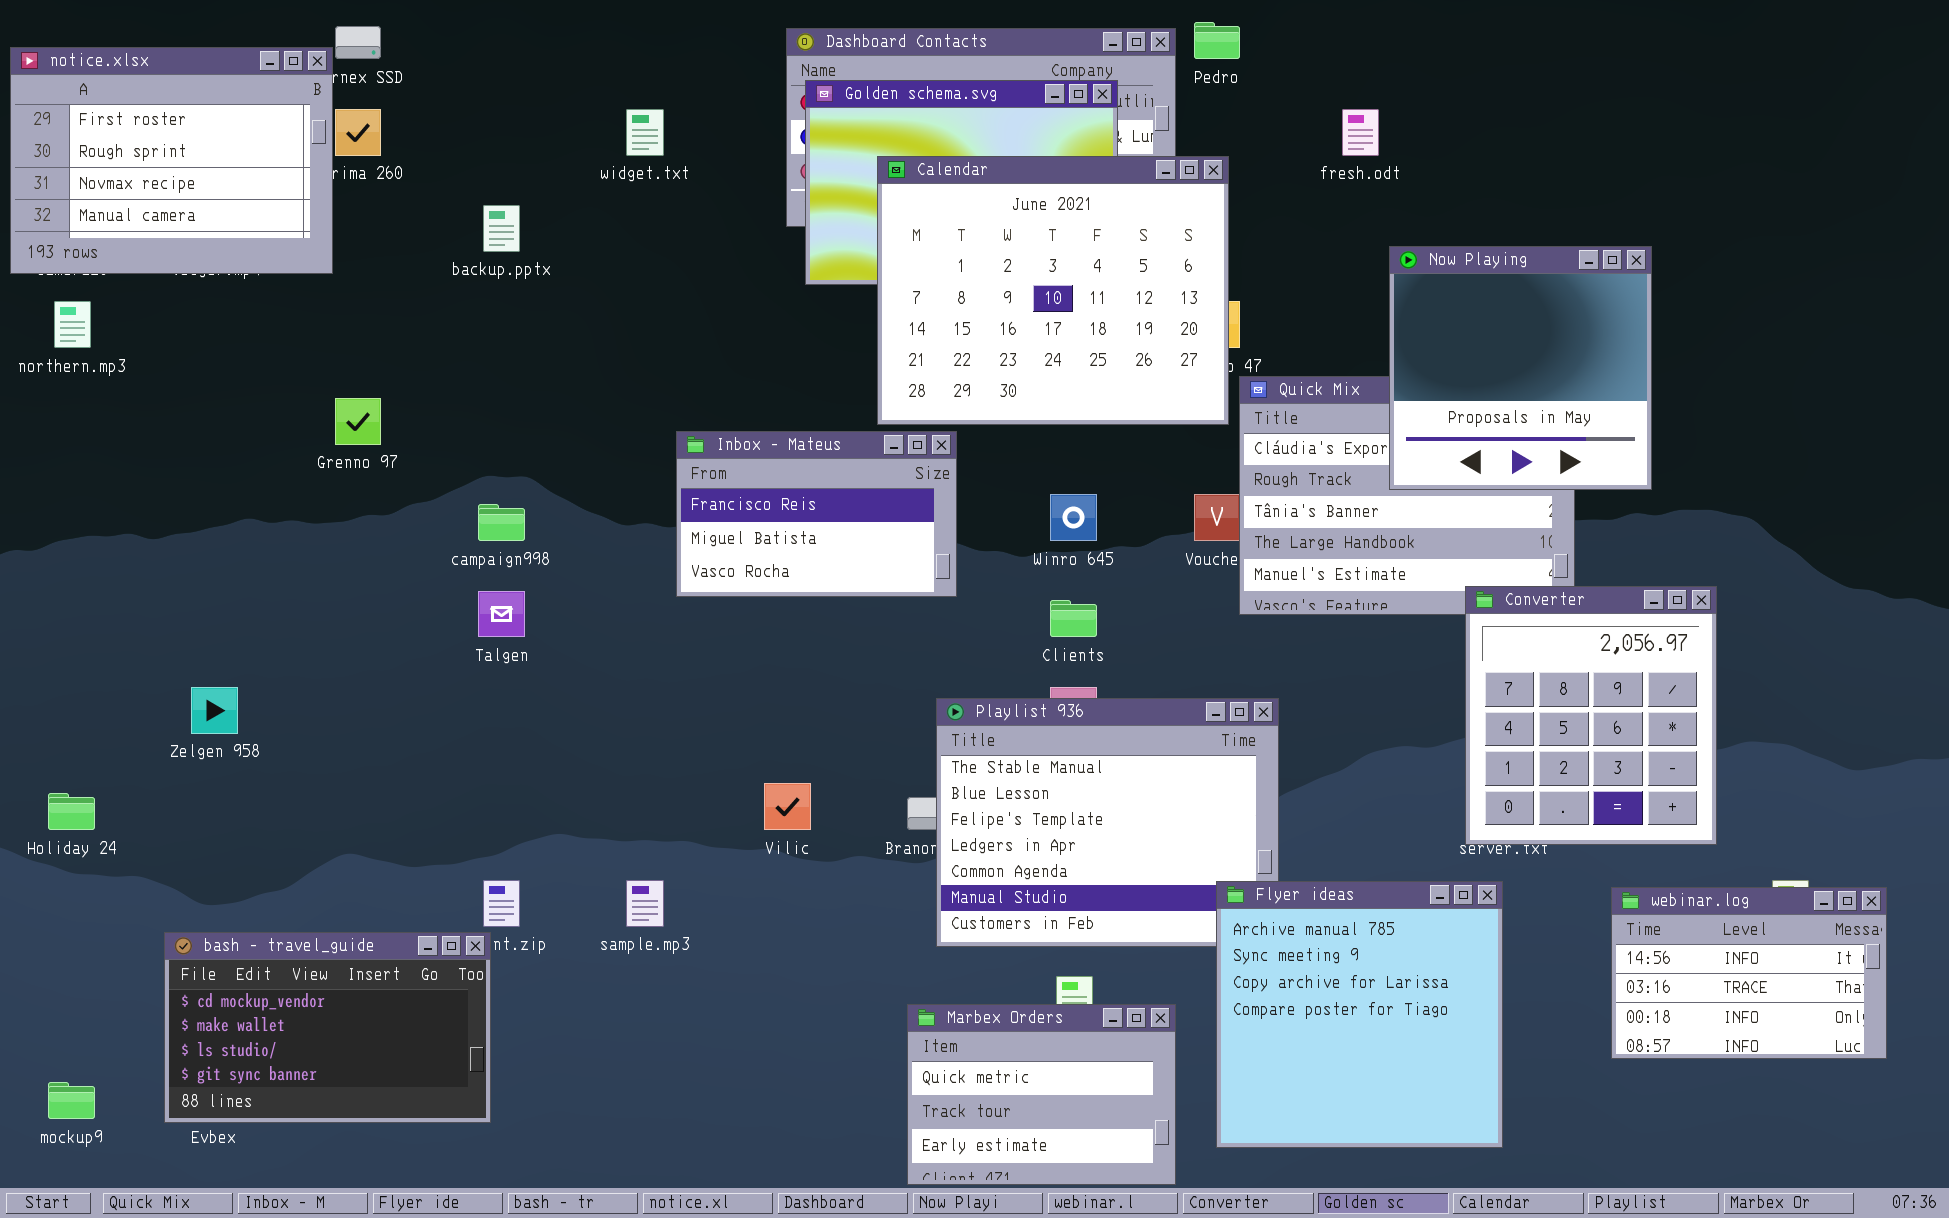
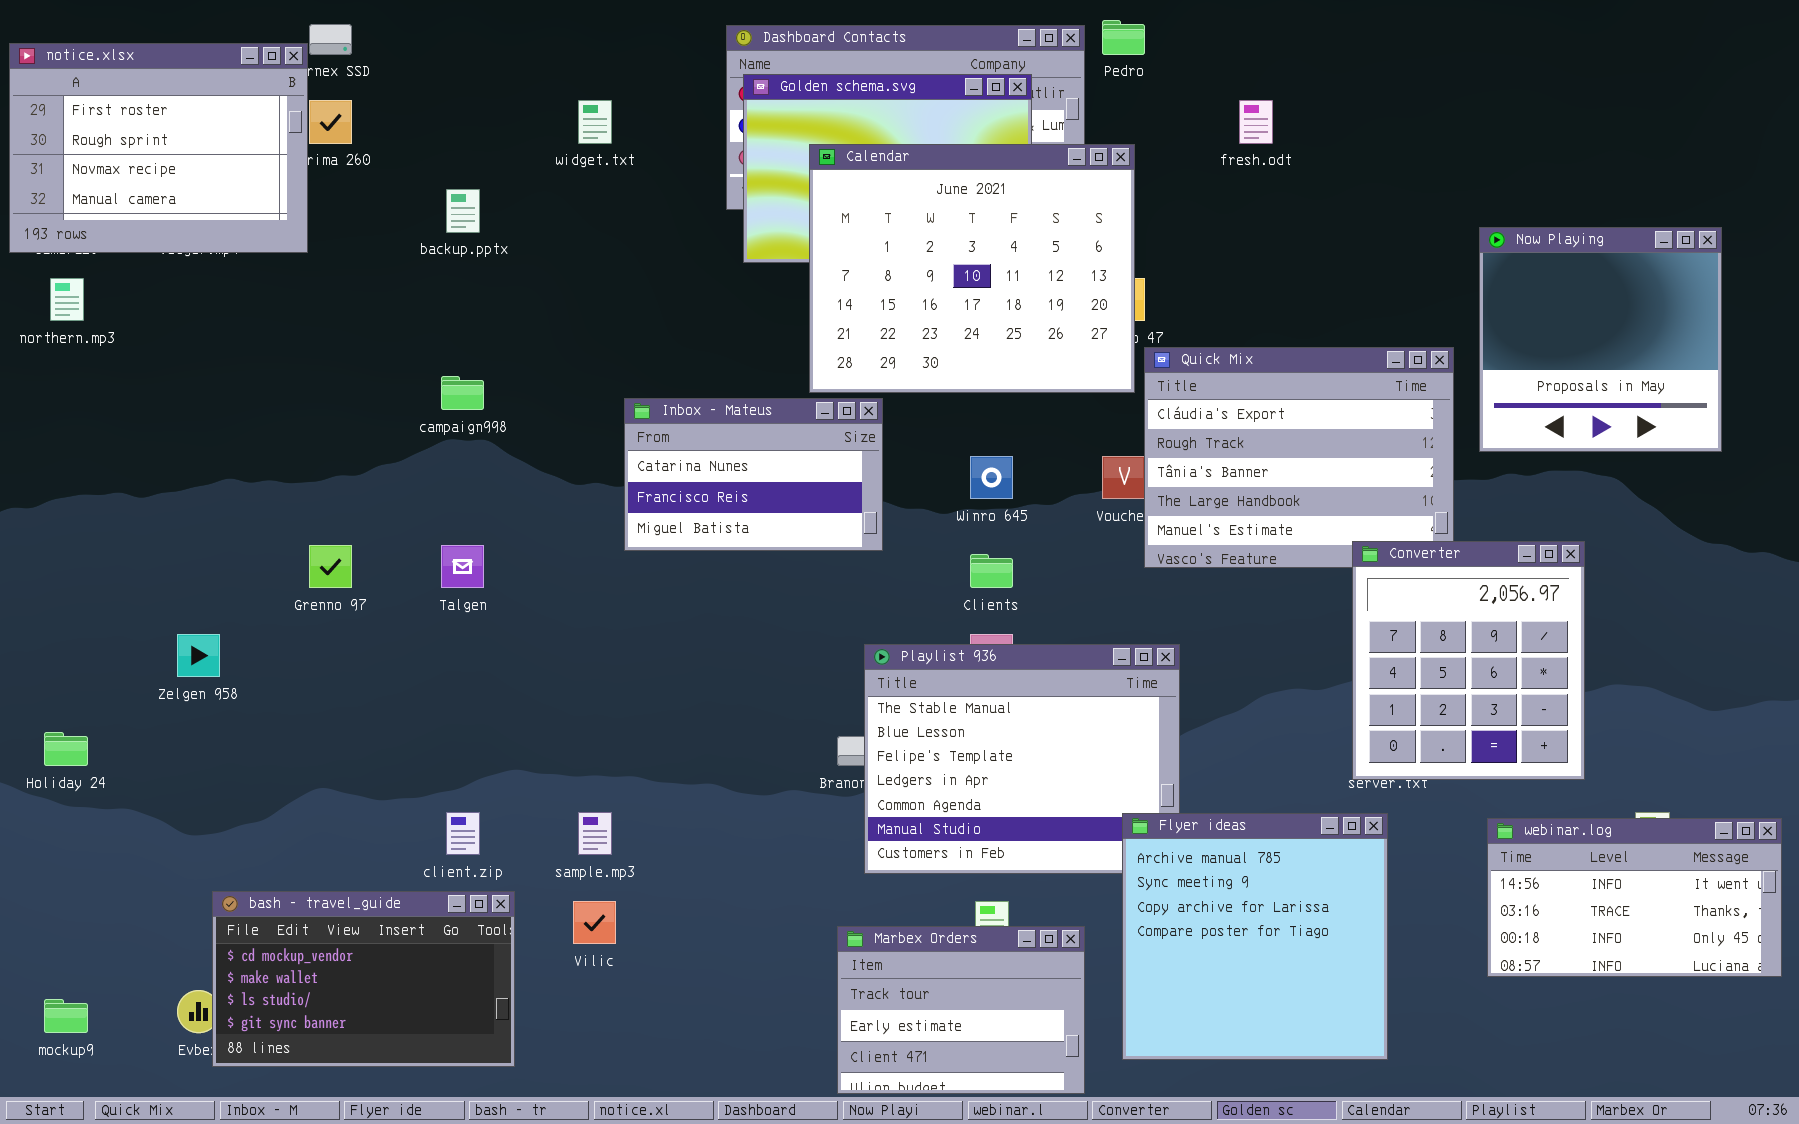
Now Playing: [1389,246,1652,490] -> [1479,227,1722,452], moved
Grenno 97: [335,398,381,445] -> [309,545,352,588], moved
Inbox - Mateus: [676,431,957,597] -> [624,398,883,551], scrolled up 1 row
campaign998: [478,504,525,541] -> [441,376,484,410], moved
Vilic: [764,783,811,830] -> [573,901,616,944], moved
webinar.log: [1611,887,1887,1059] -> [1487,818,1782,977], resized
bash - travel_guide: [164,932,491,1123] -> [212,891,515,1067], moved
Marbex Orders: [907,1004,1176,1185] -> [837,926,1085,1094], scrolled down 1 row

